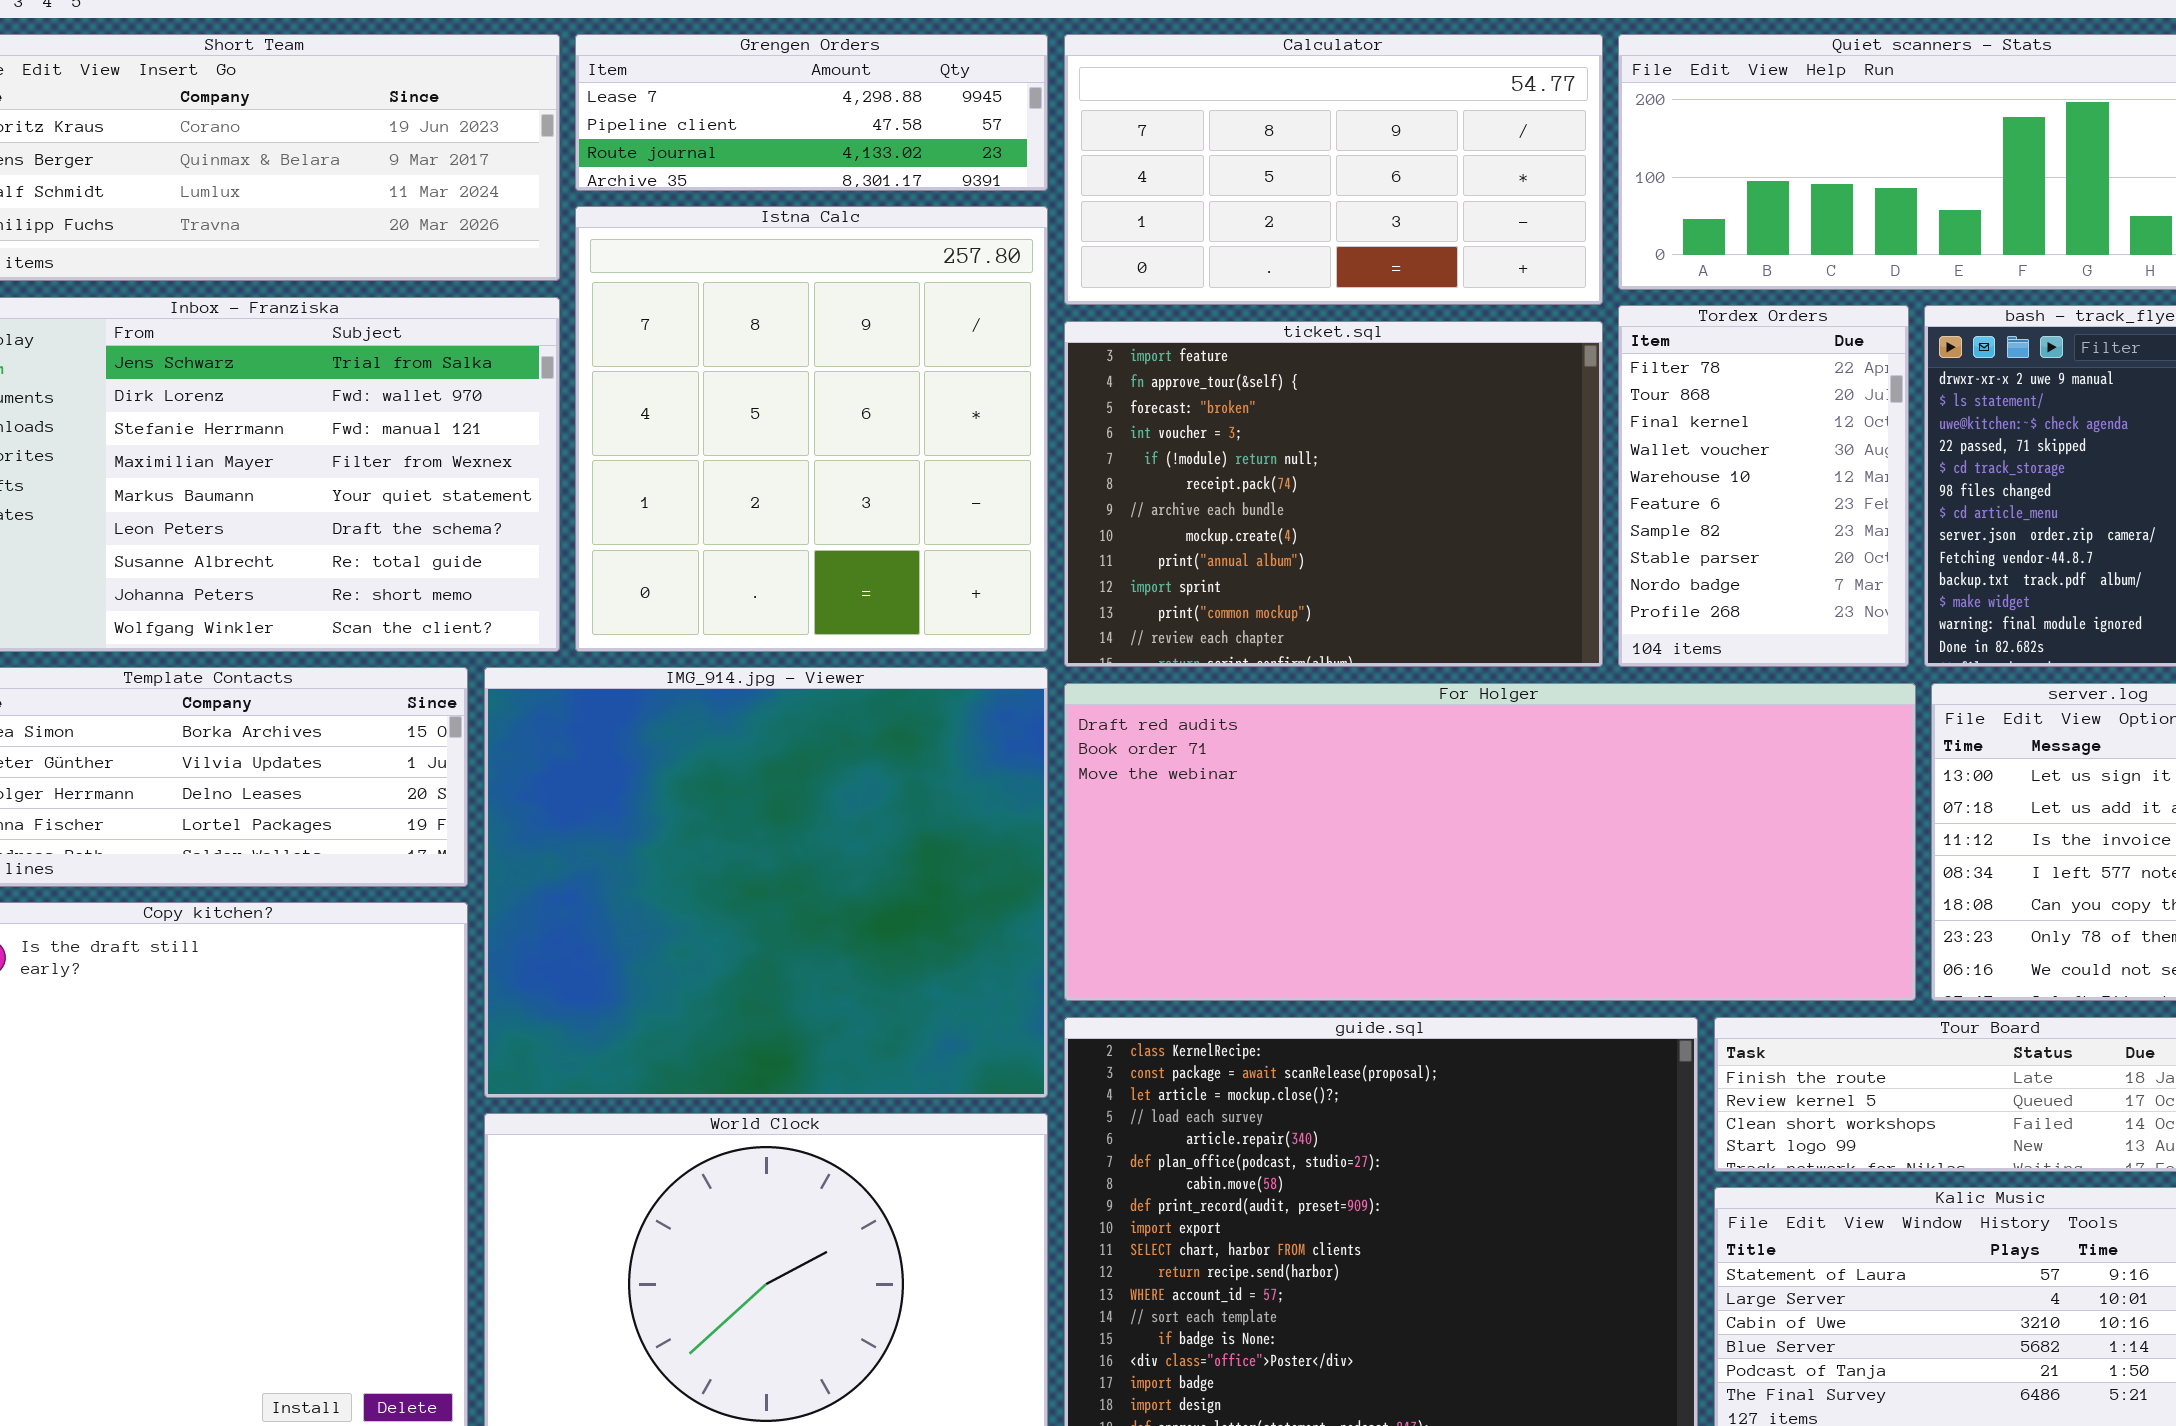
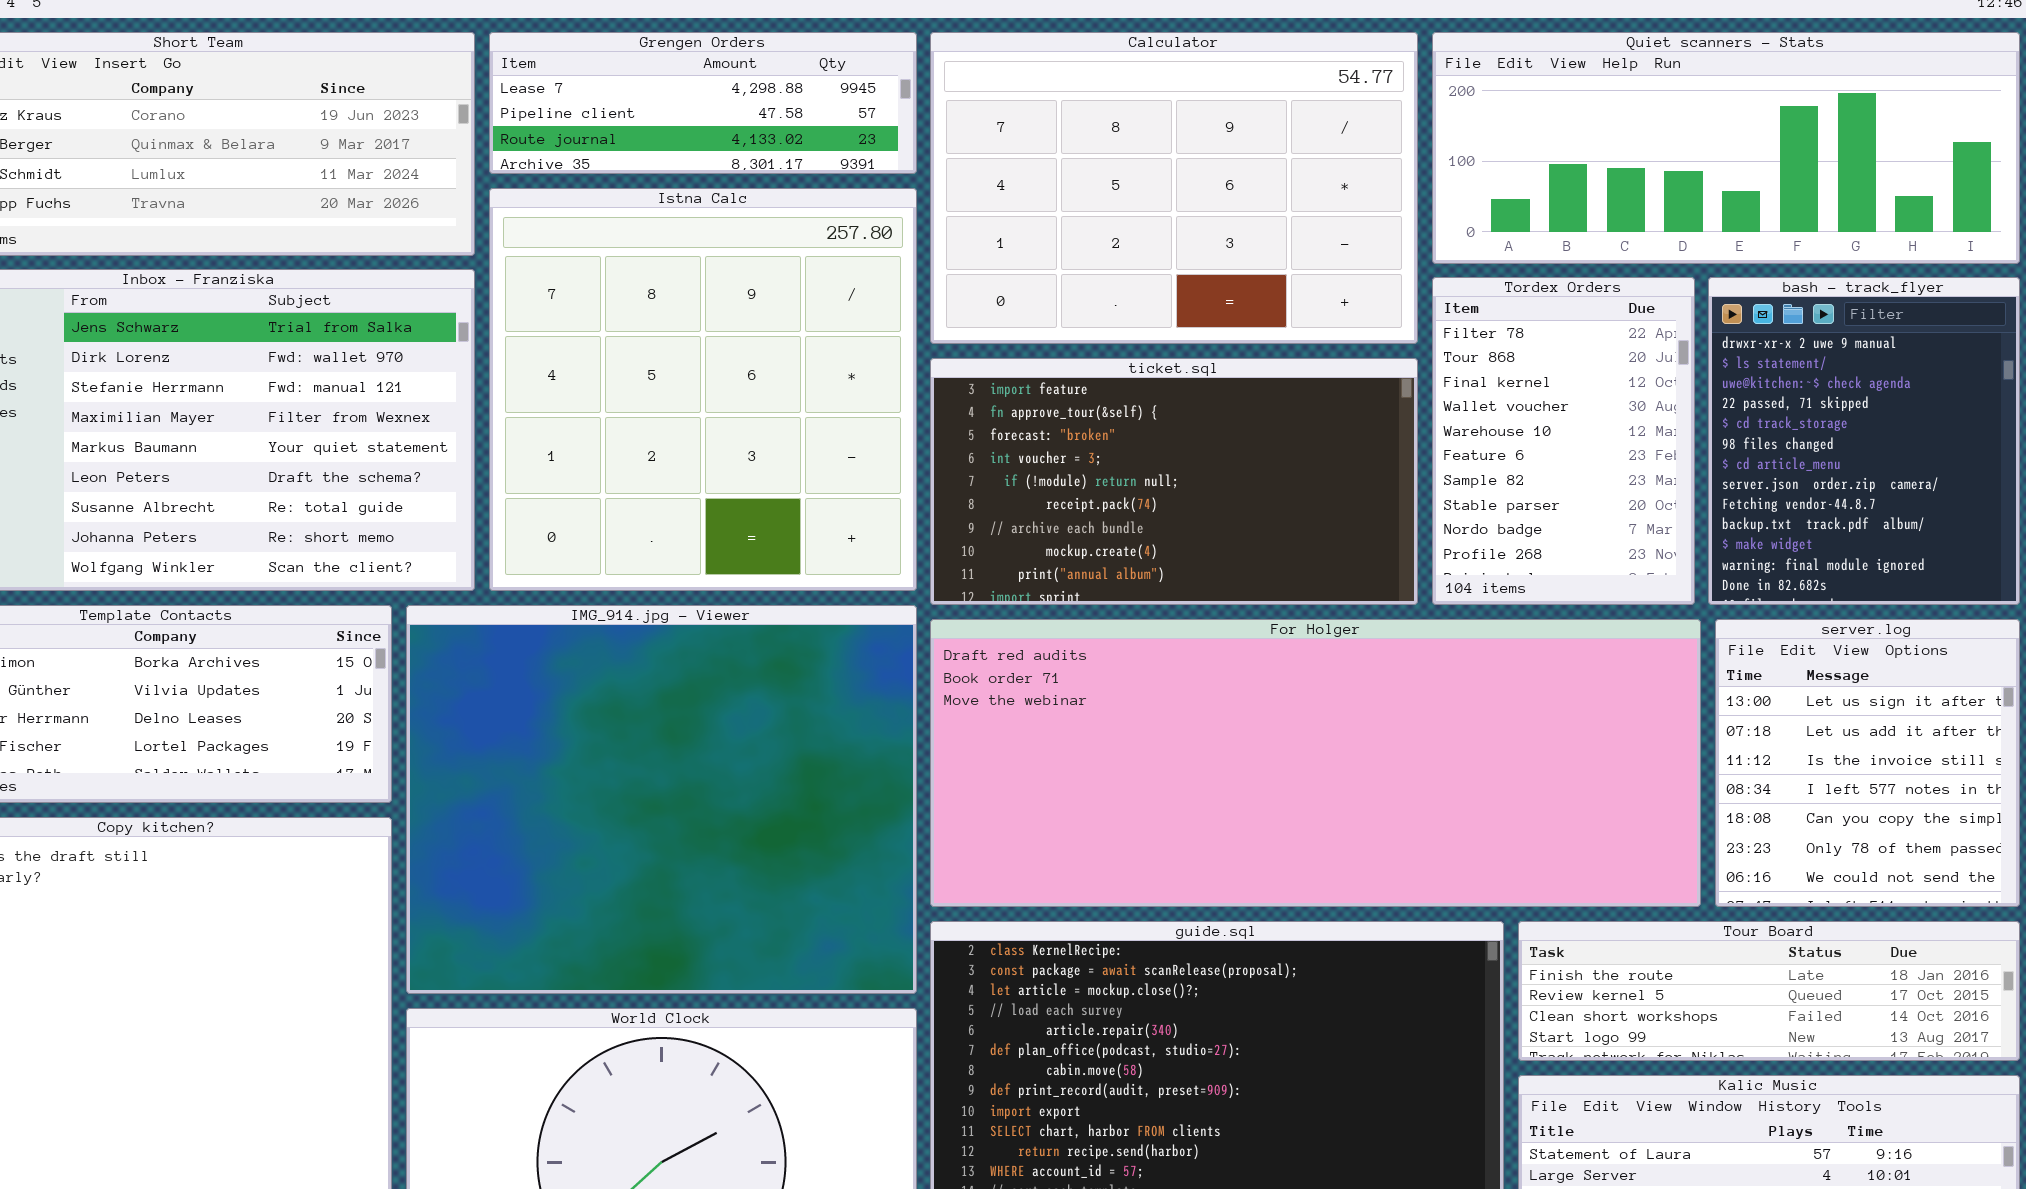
Calculator: [1064,34,1603,305] -> [930,32,1418,344], resized
ticket.sql: [1064,321,1603,667] -> [930,358,1418,605], resized

